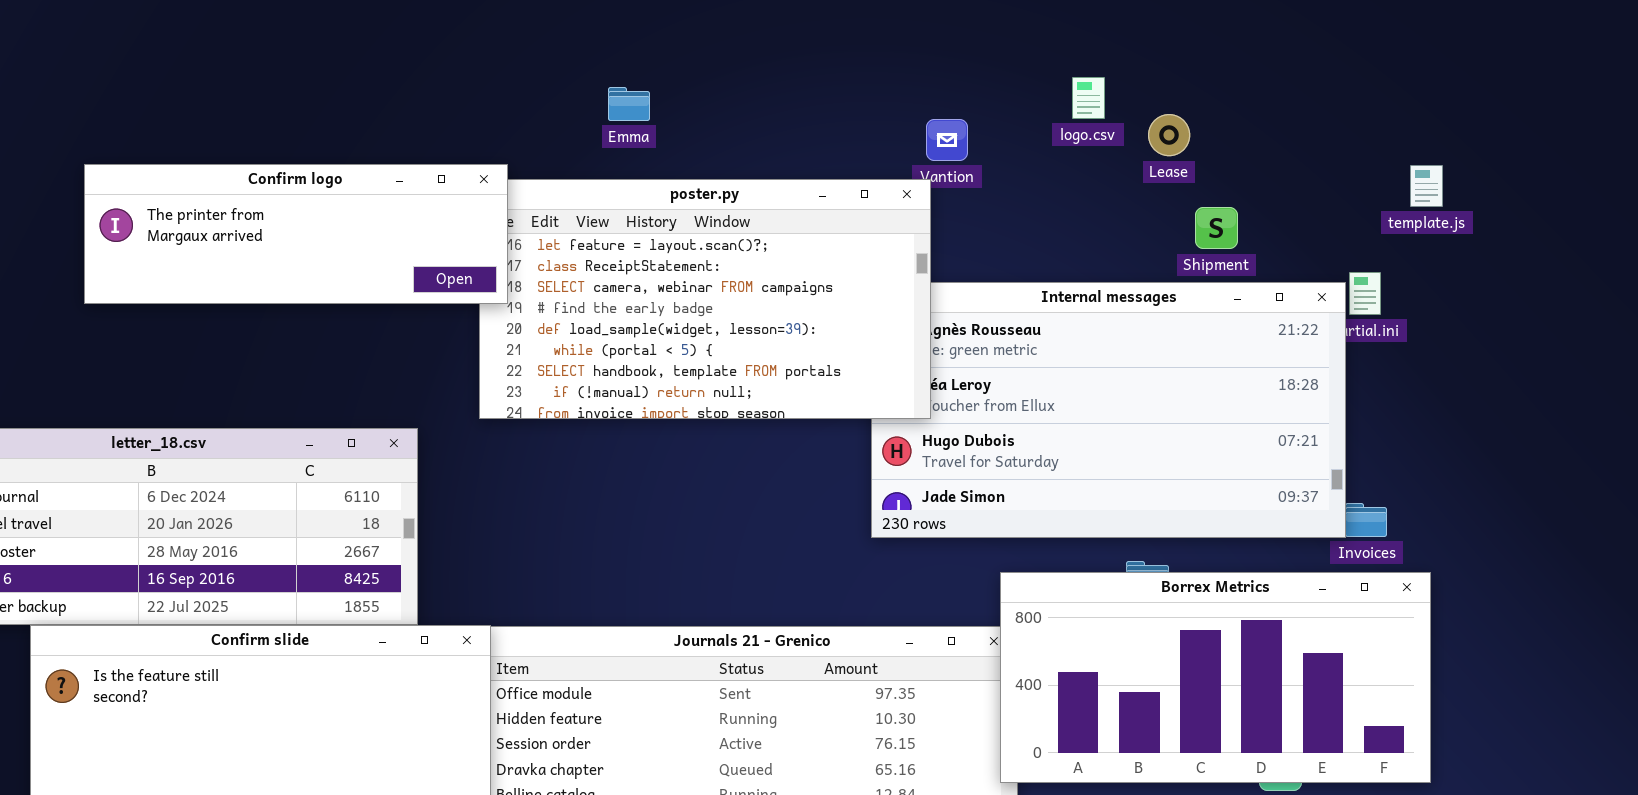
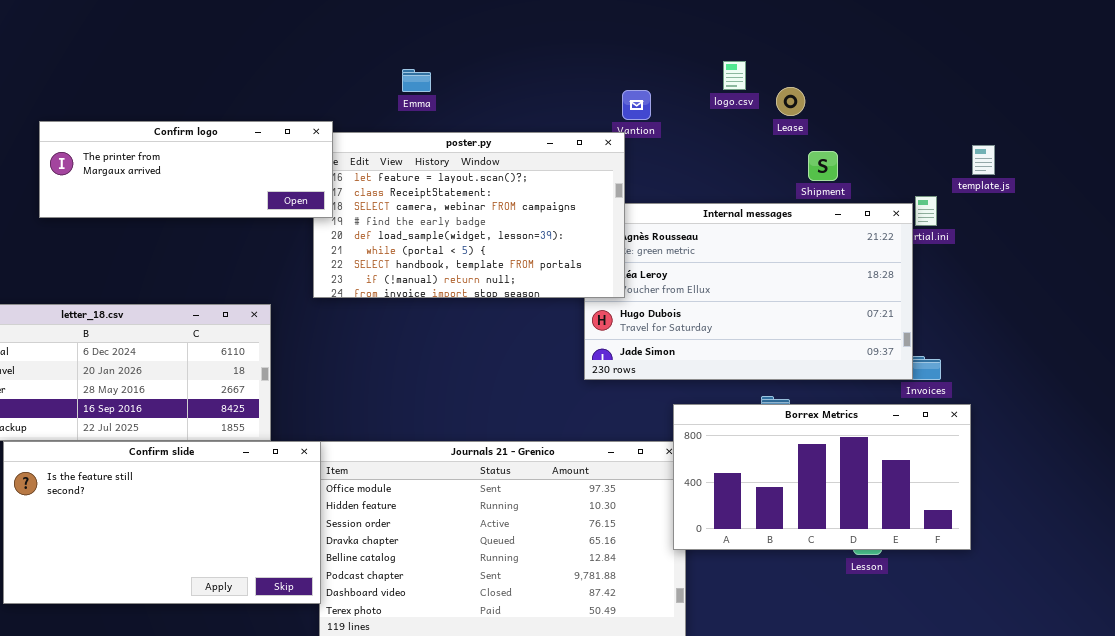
template.js: [1410,165,1443,207] -> [972,145,995,175], moved

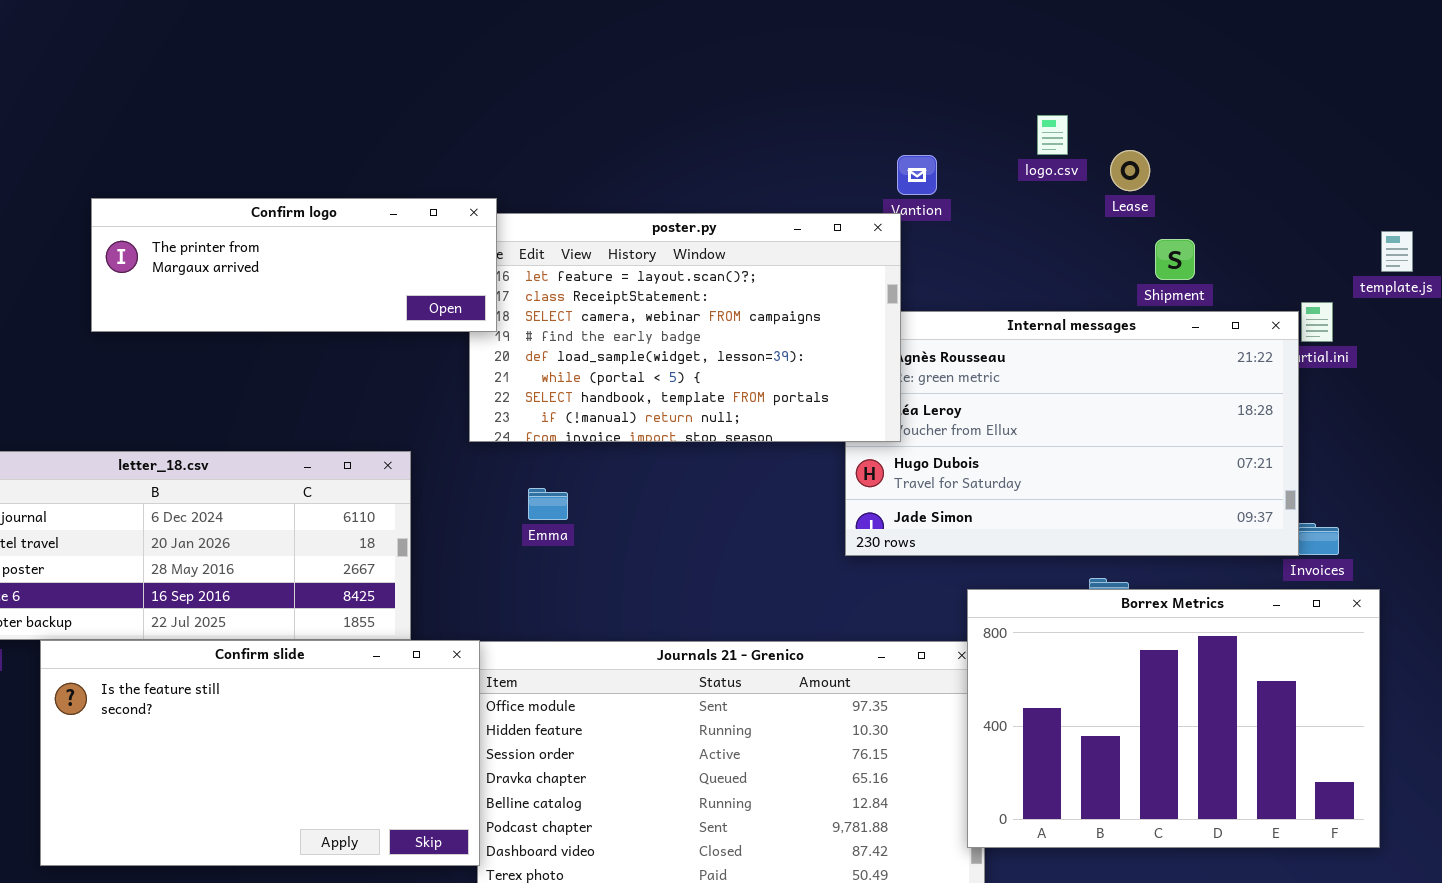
Emma: [402,69,431,92] -> [528,488,568,520], moved
Borrex Metrics: [673,404,971,550] -> [967,589,1380,848], resized

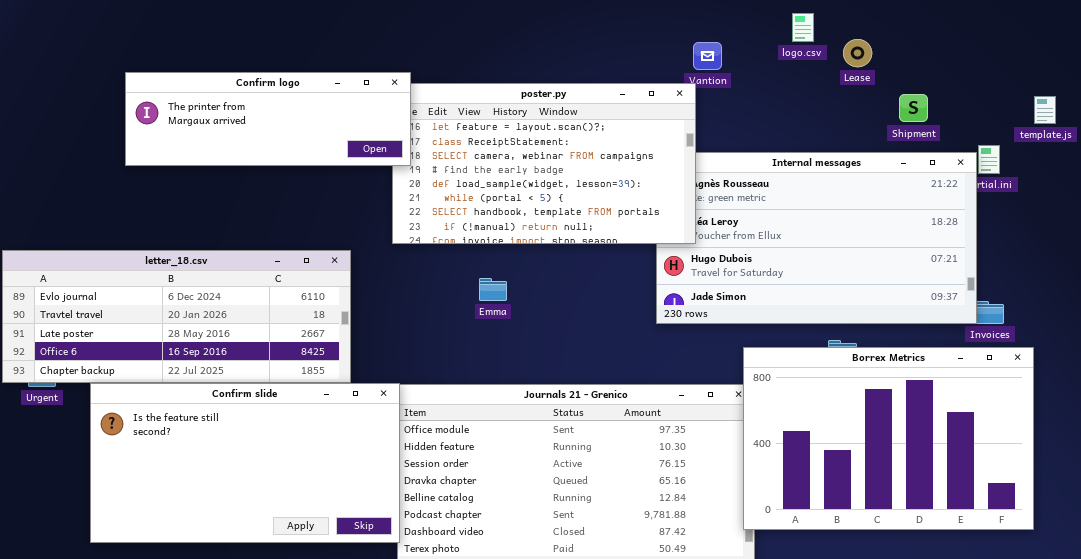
Shipment: [1155,239,1195,280] -> [899,94,928,122], moved
Emma: [528,488,568,520] -> [479,278,507,301], moved

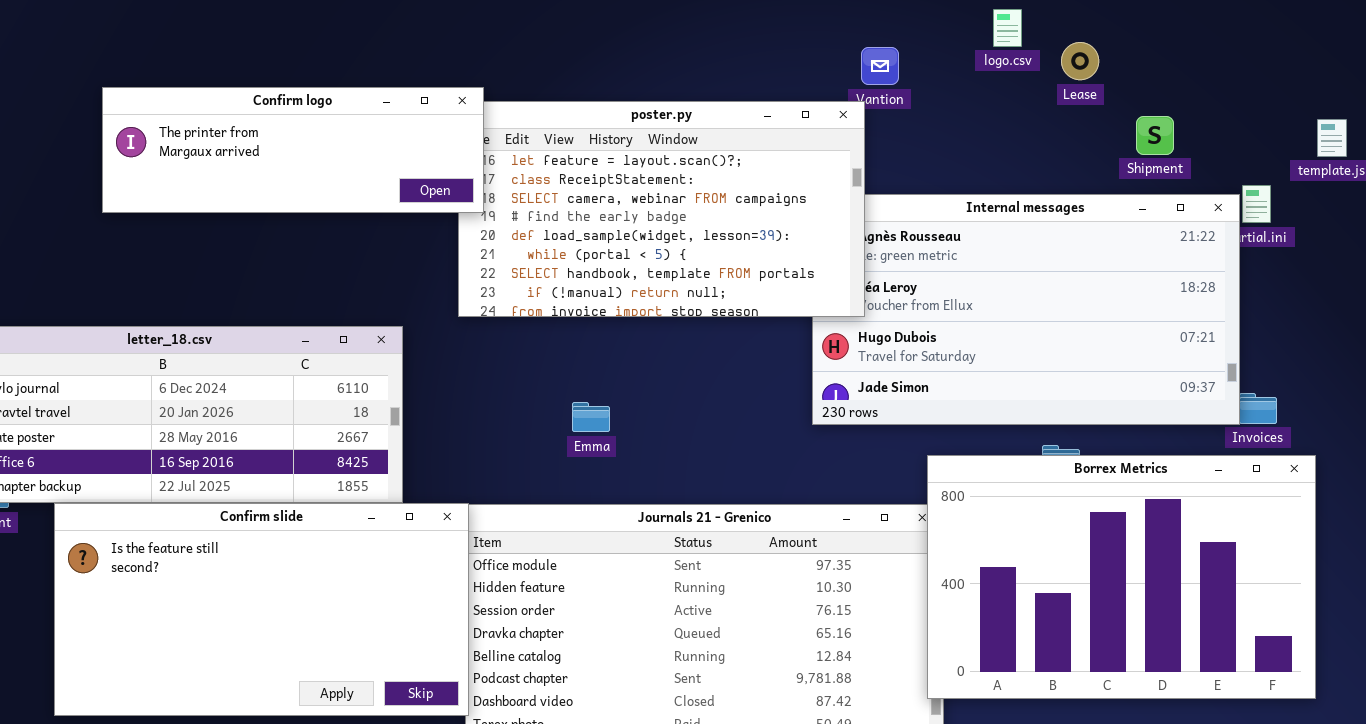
Emma: [479,278,507,301] -> [572,402,610,432], moved

